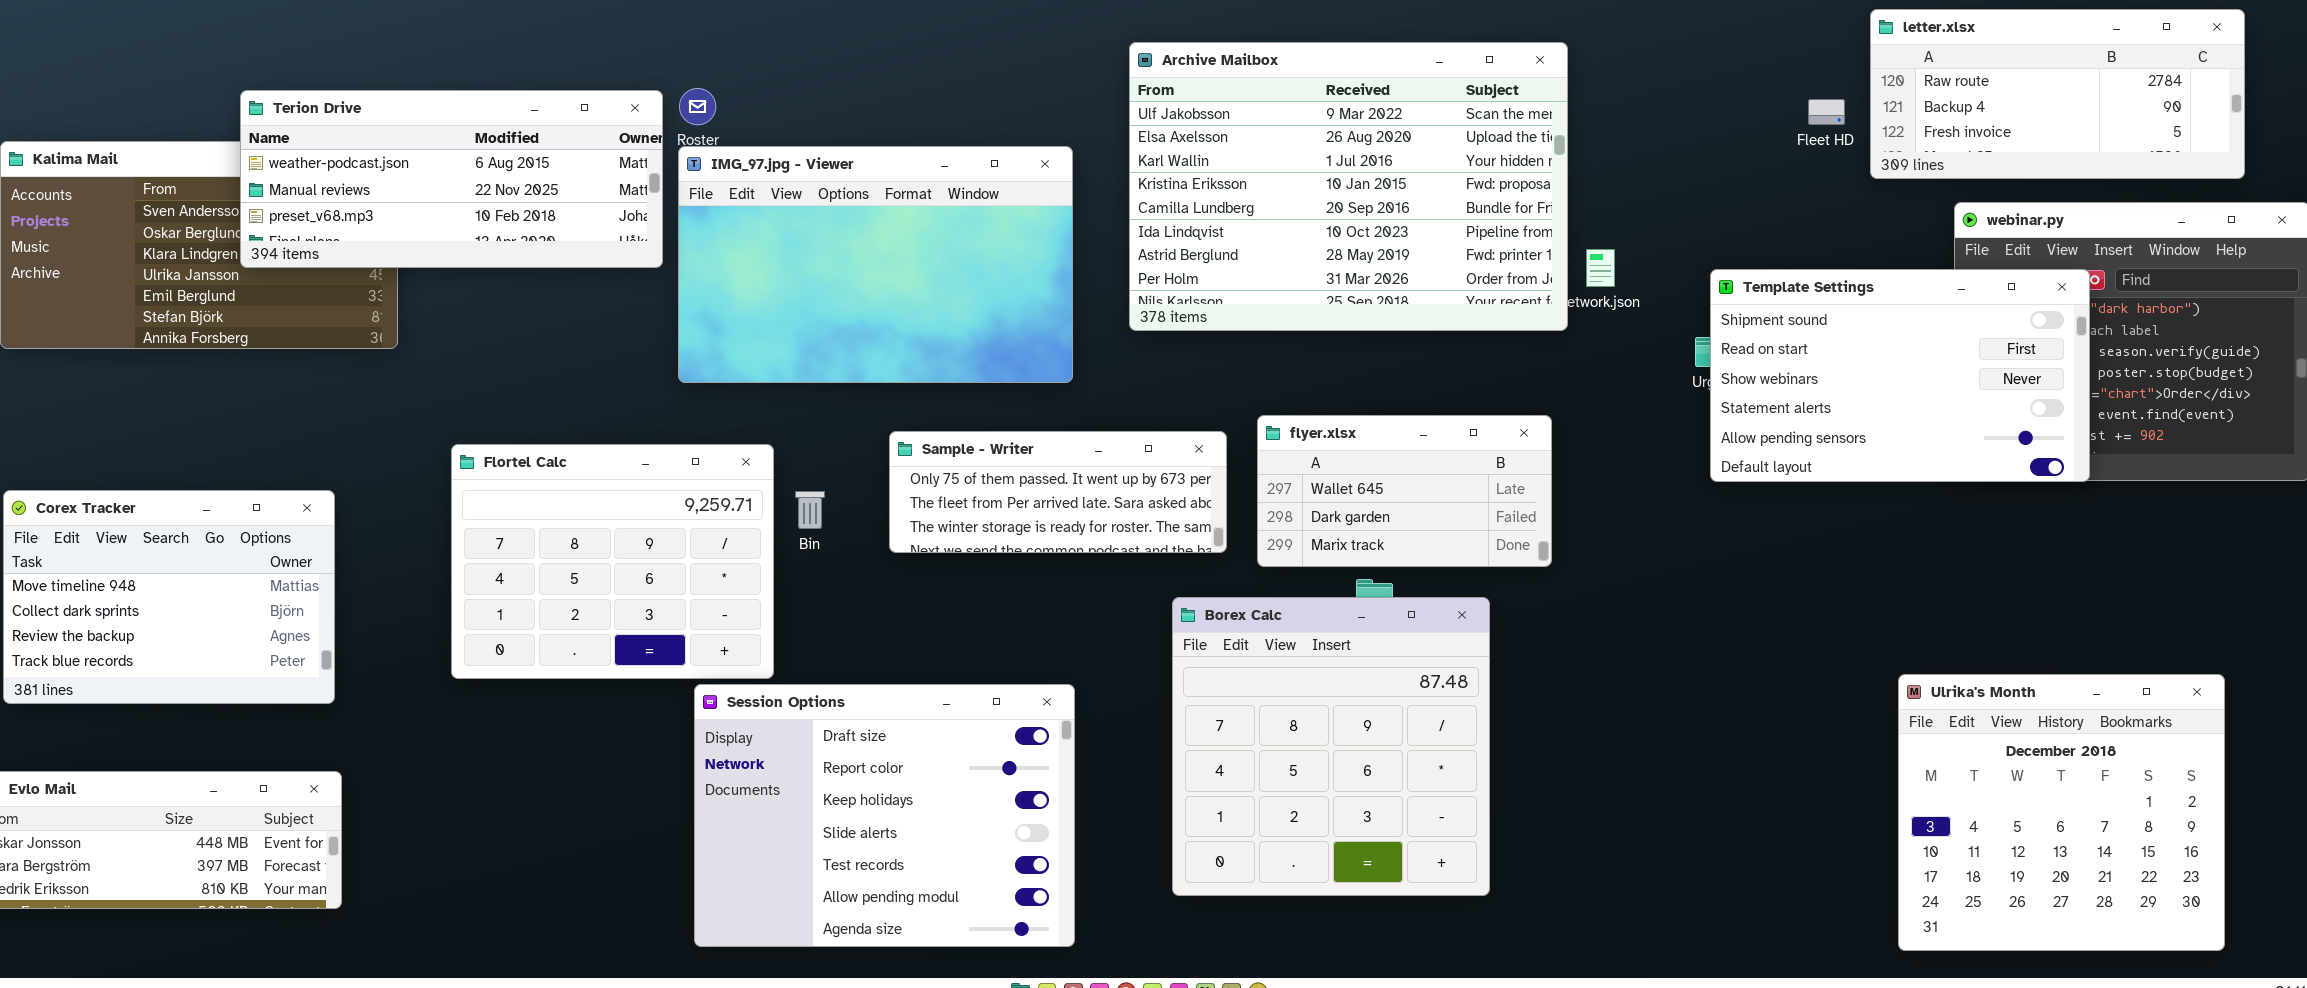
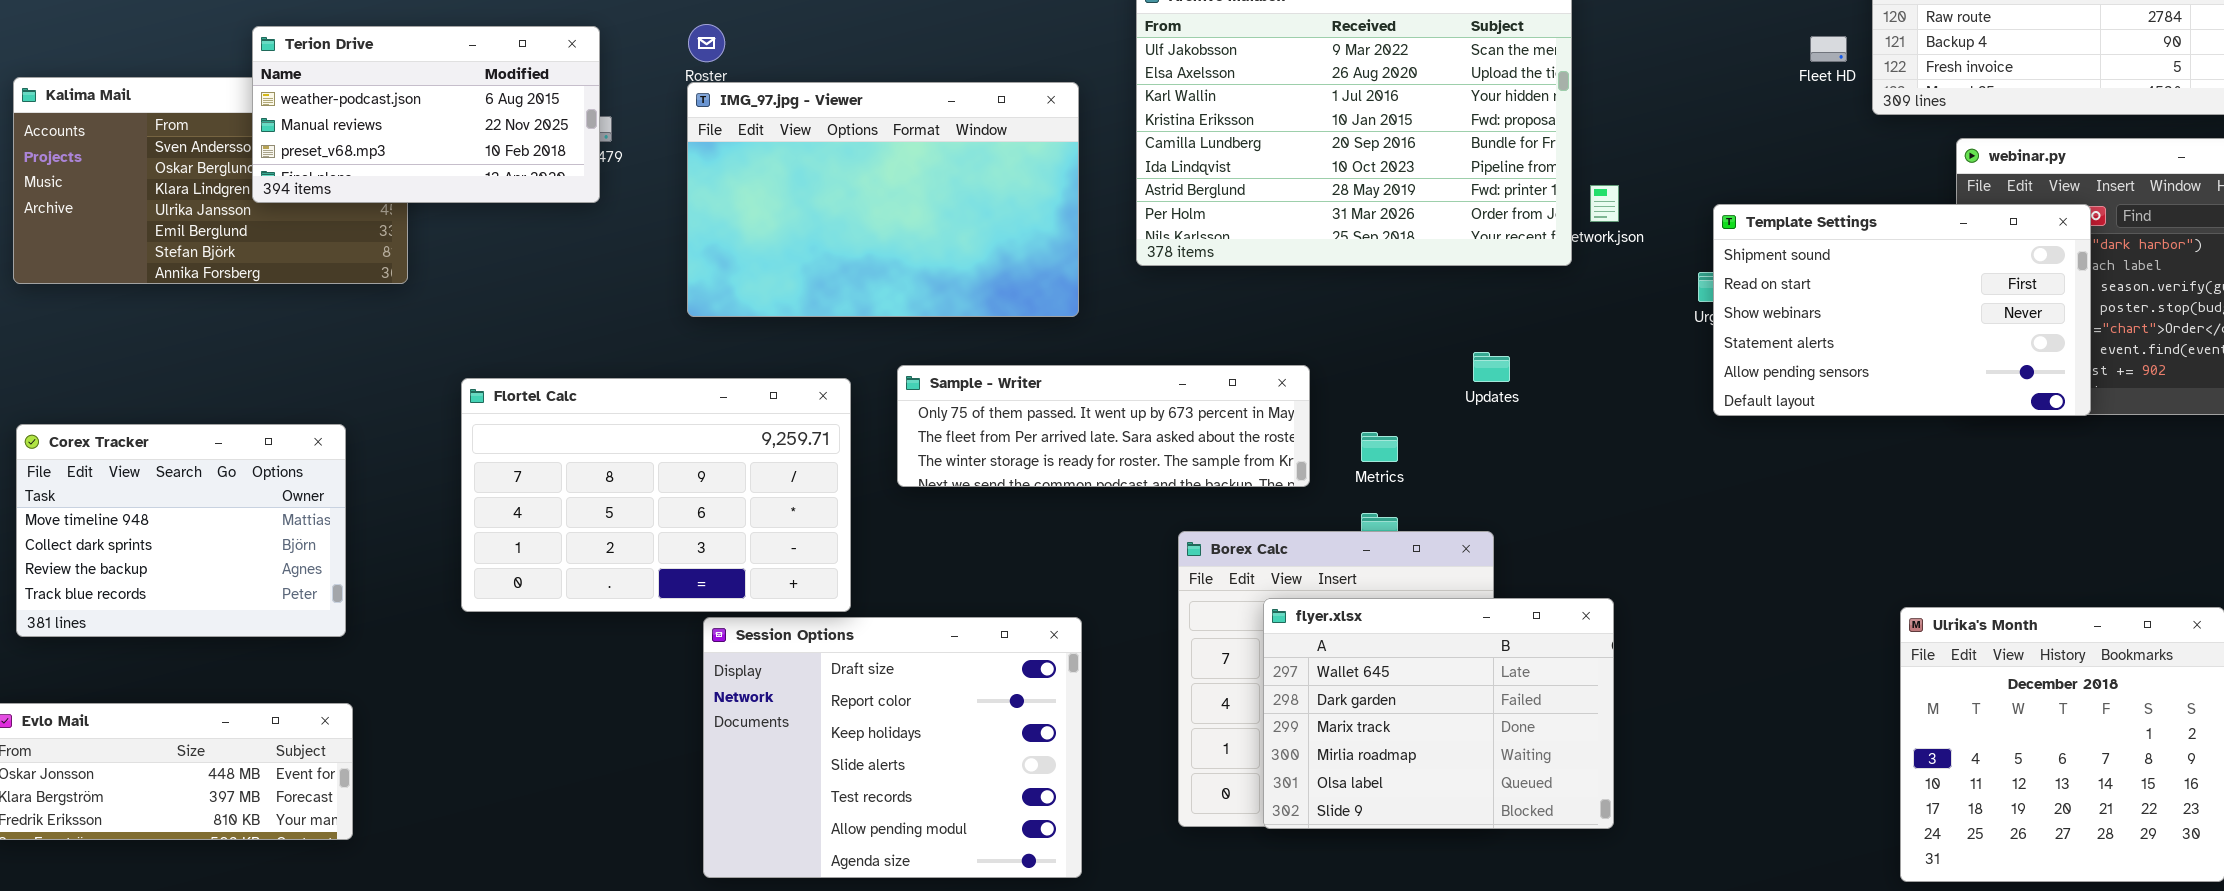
Terion Drive: [240,90,663,268] -> [252,26,600,203], resized
flyer.xlsx: [1257,415,1552,567] -> [1263,598,1614,829], moved, resized
Sample - Writer: [889,431,1227,553] -> [897,365,1310,487], resized
Flortel Calc: [451,444,774,679] -> [461,378,851,612], resized

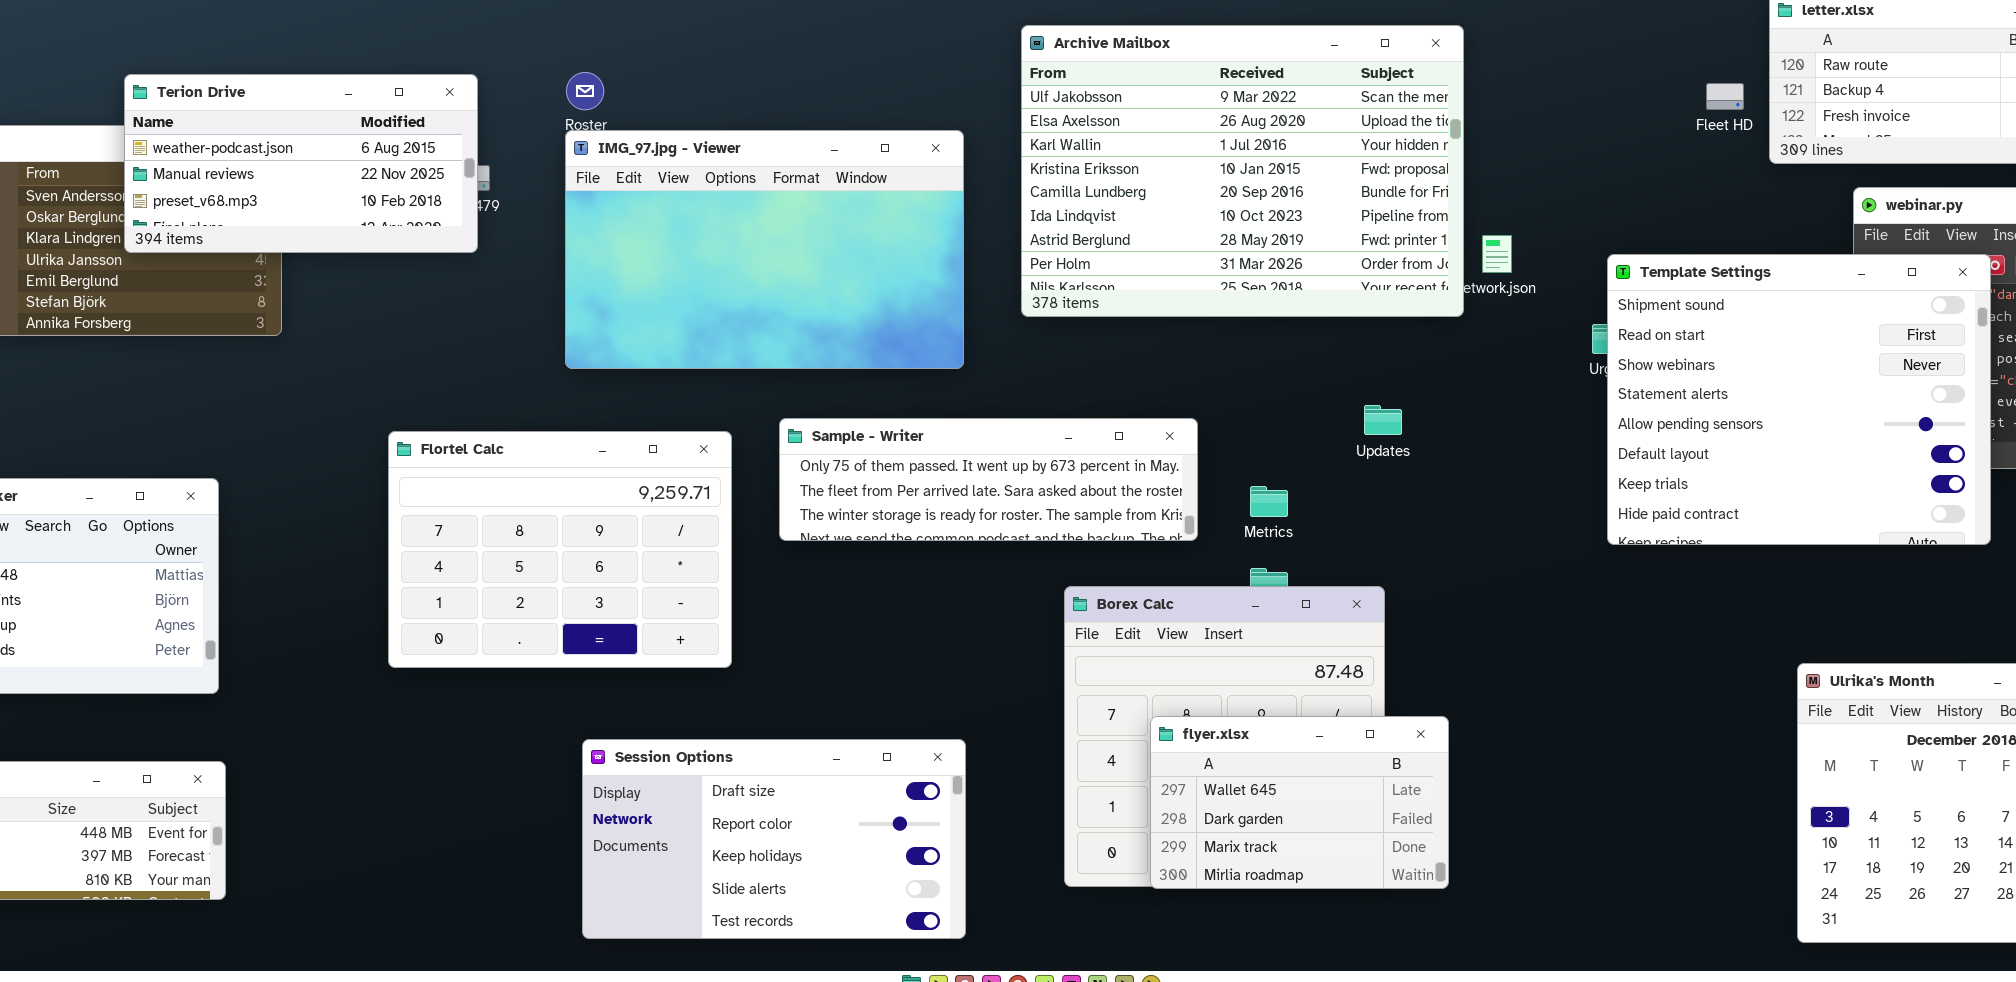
Template Settings: [1713,204,2091,416] -> [1607,254,1991,545], resized
Flortel Calc: [461,378,851,612] -> [388,431,732,668], resized
flyer.xlsx: [1263,598,1614,829] -> [1150,716,1449,889], resized
Session Options: [703,617,1082,878] -> [582,739,966,939], resized

